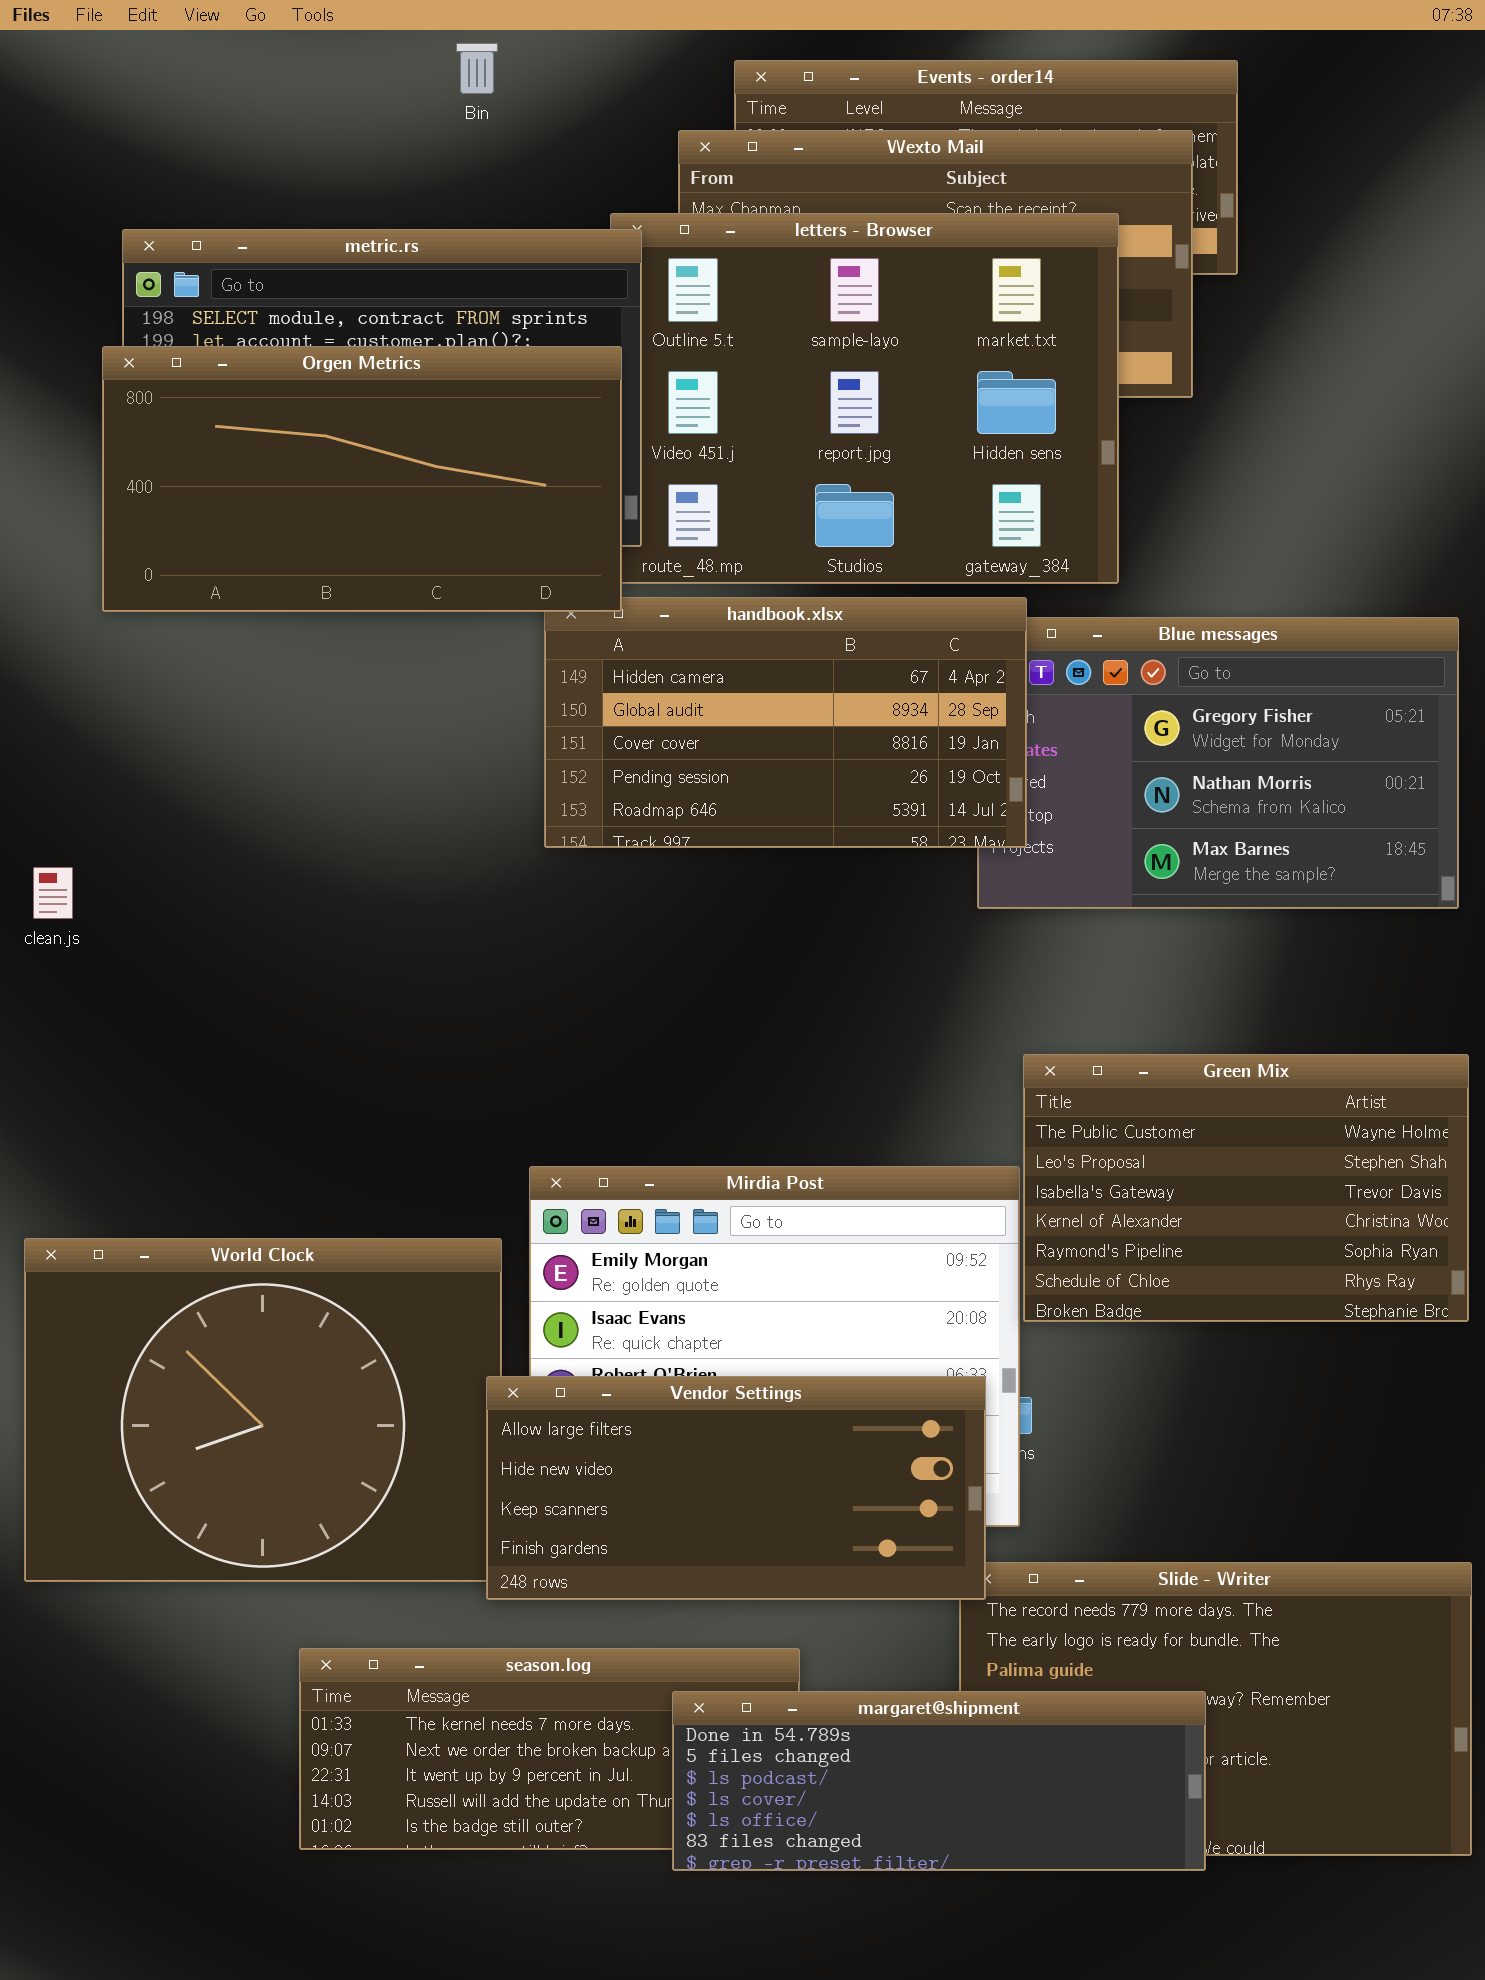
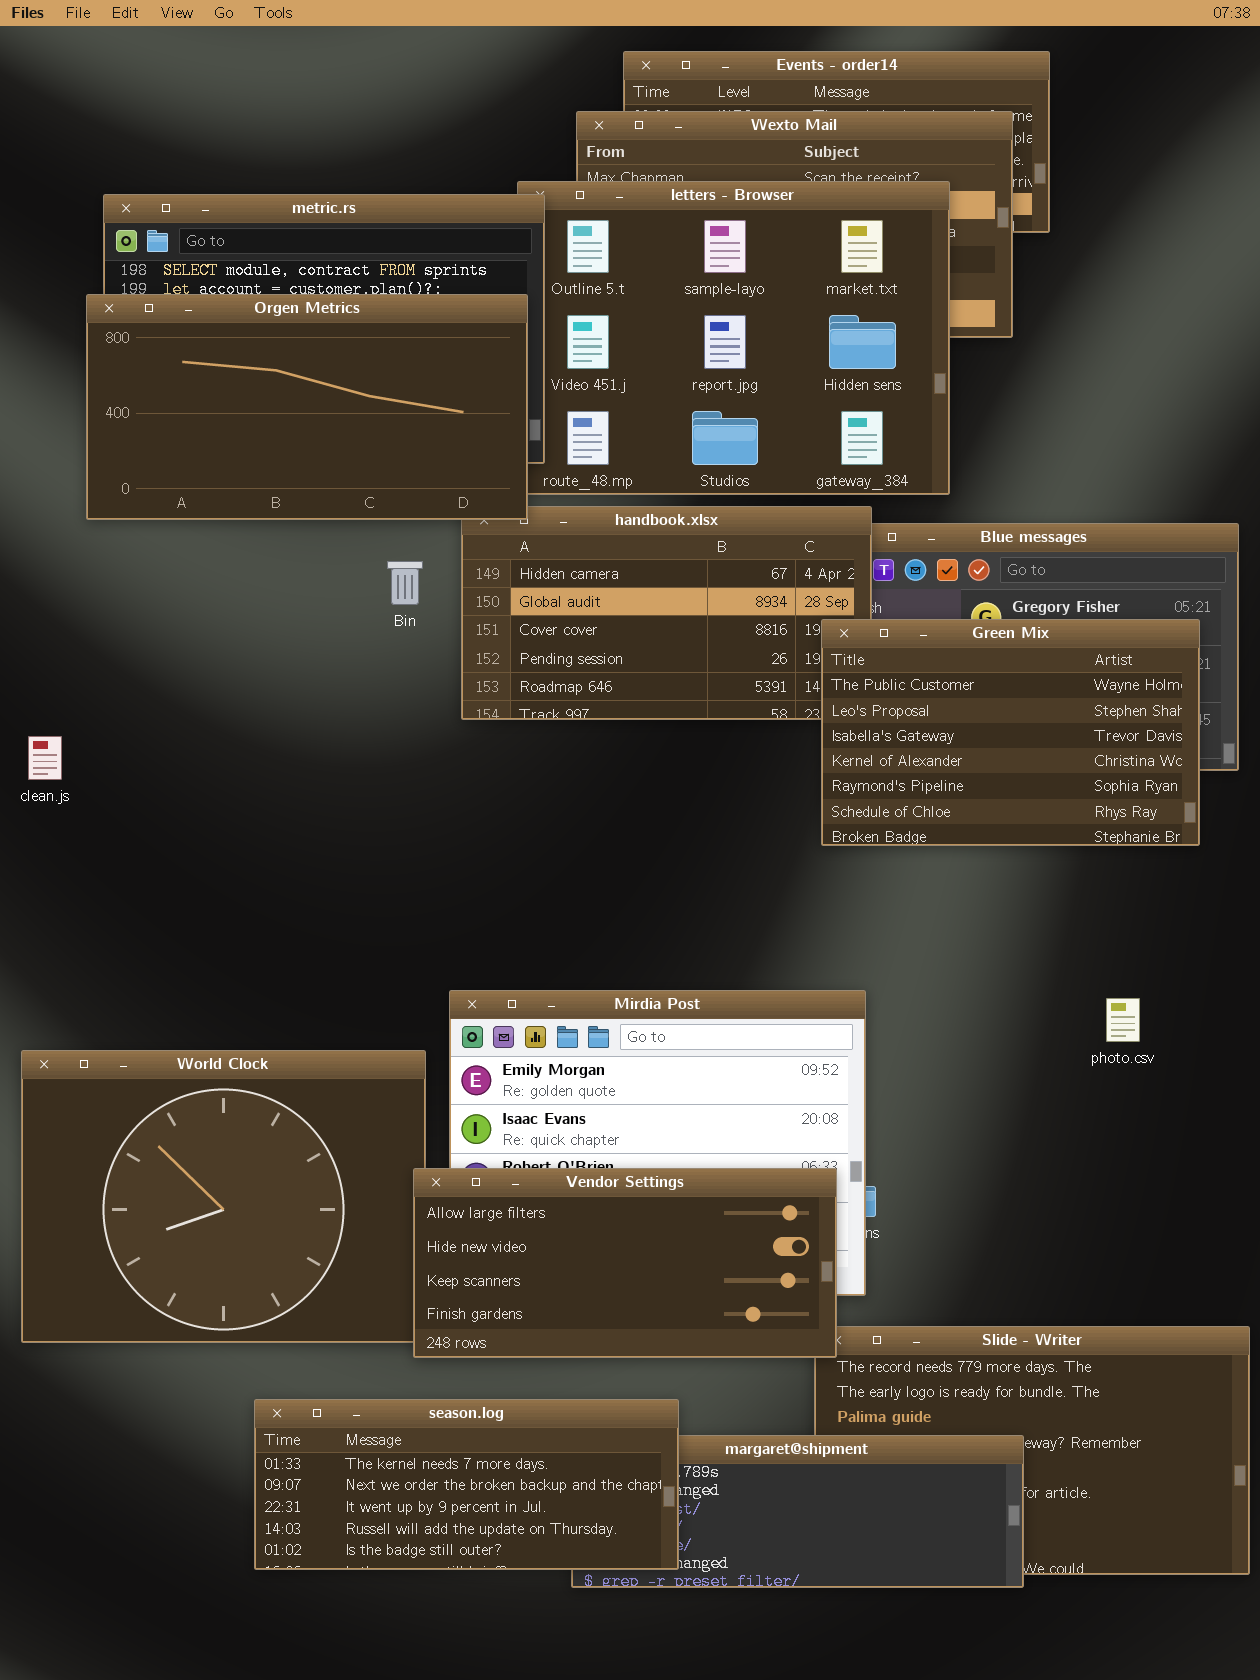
Bin: [456,43,498,94] -> [387,561,423,605], moved
Green Mix: [1023,1054,1469,1322] -> [821,619,1200,846], moved
season.log: [299,1648,800,1850] -> [254,1399,679,1570], raised

